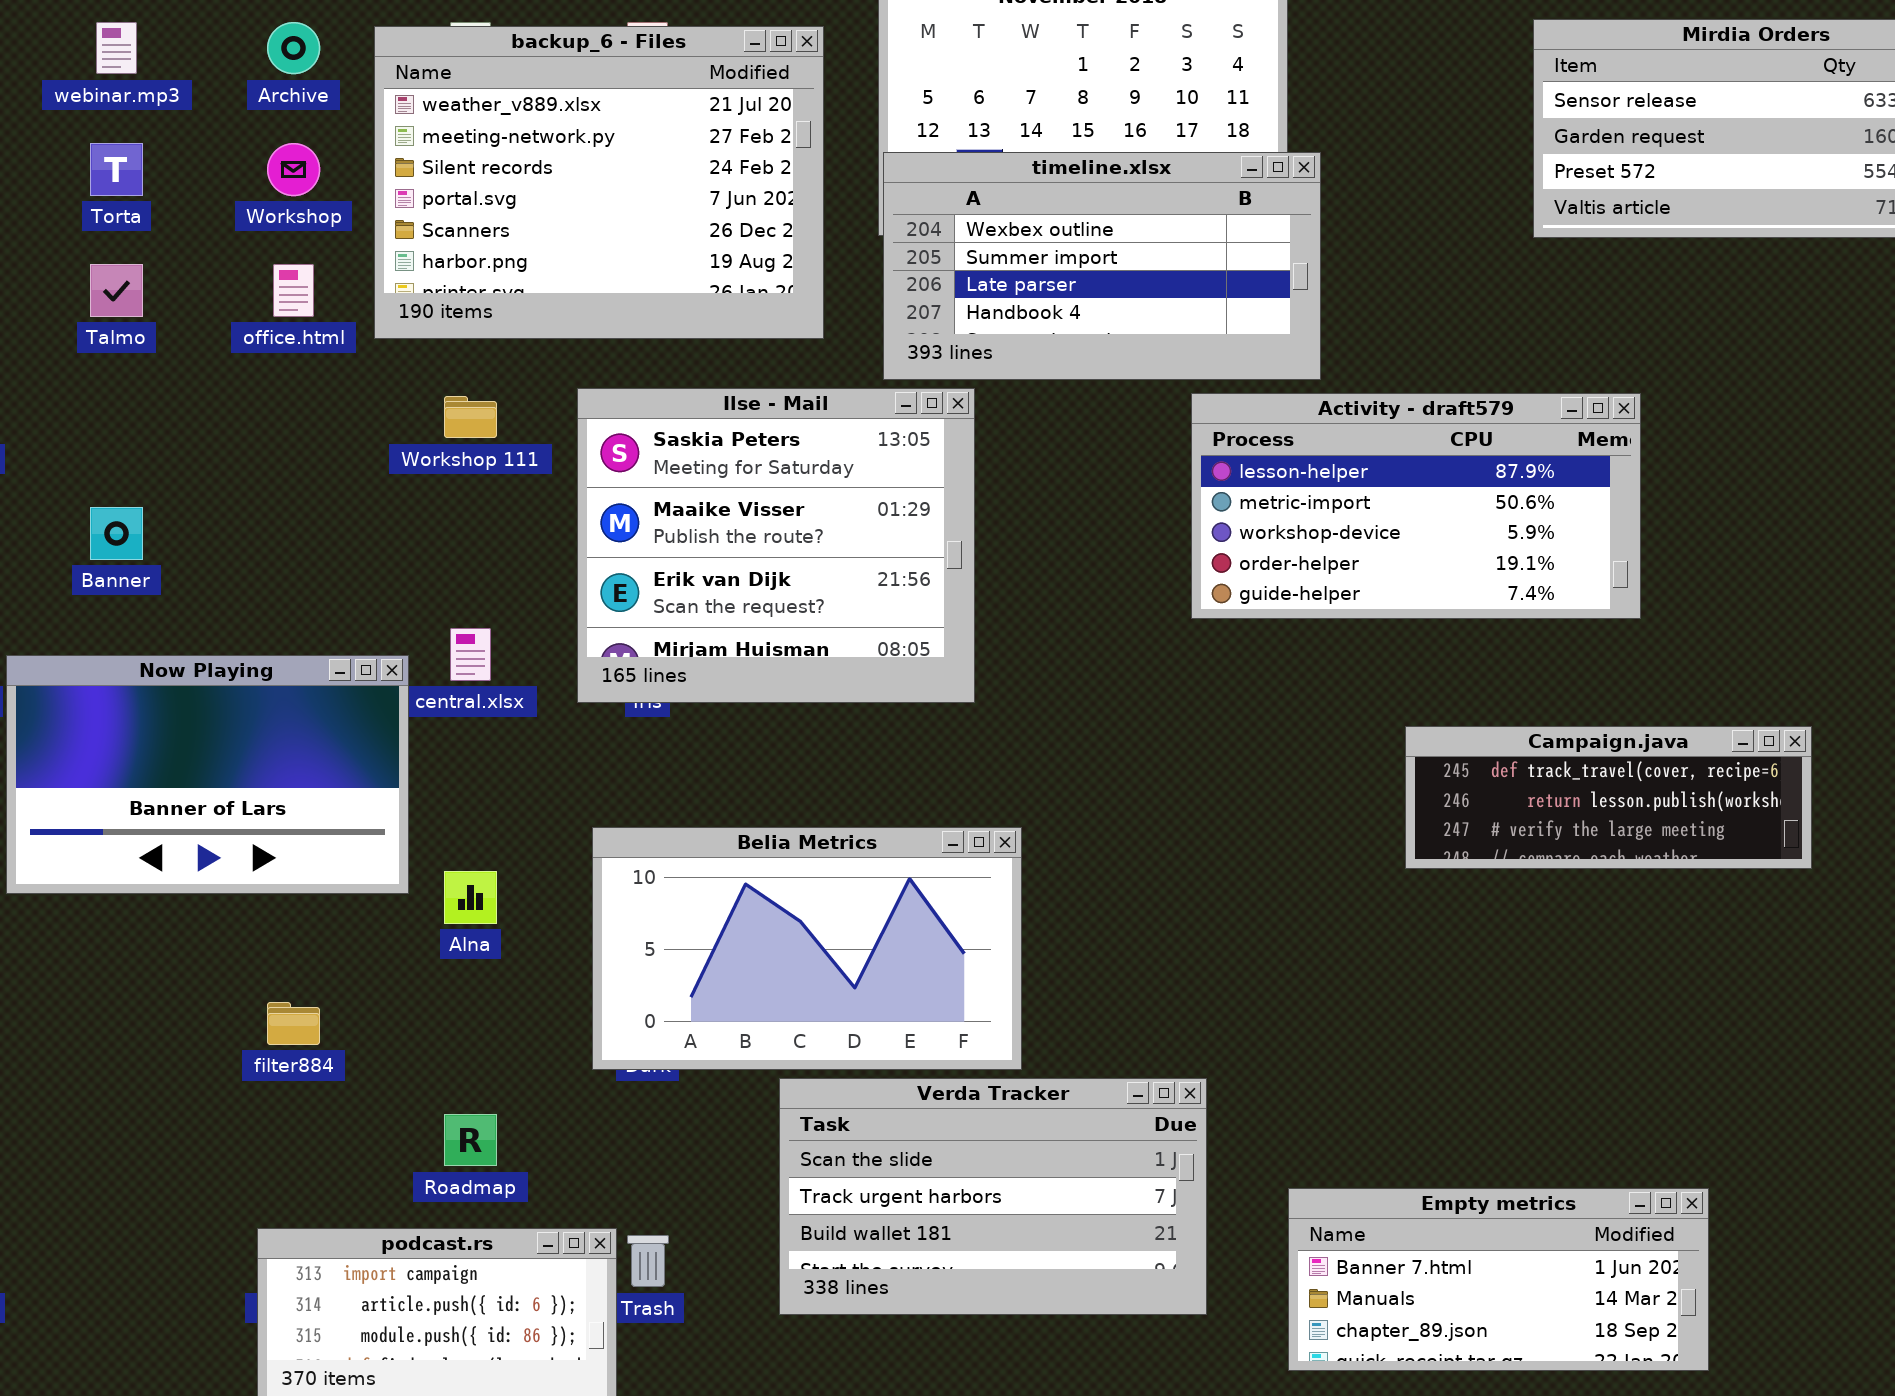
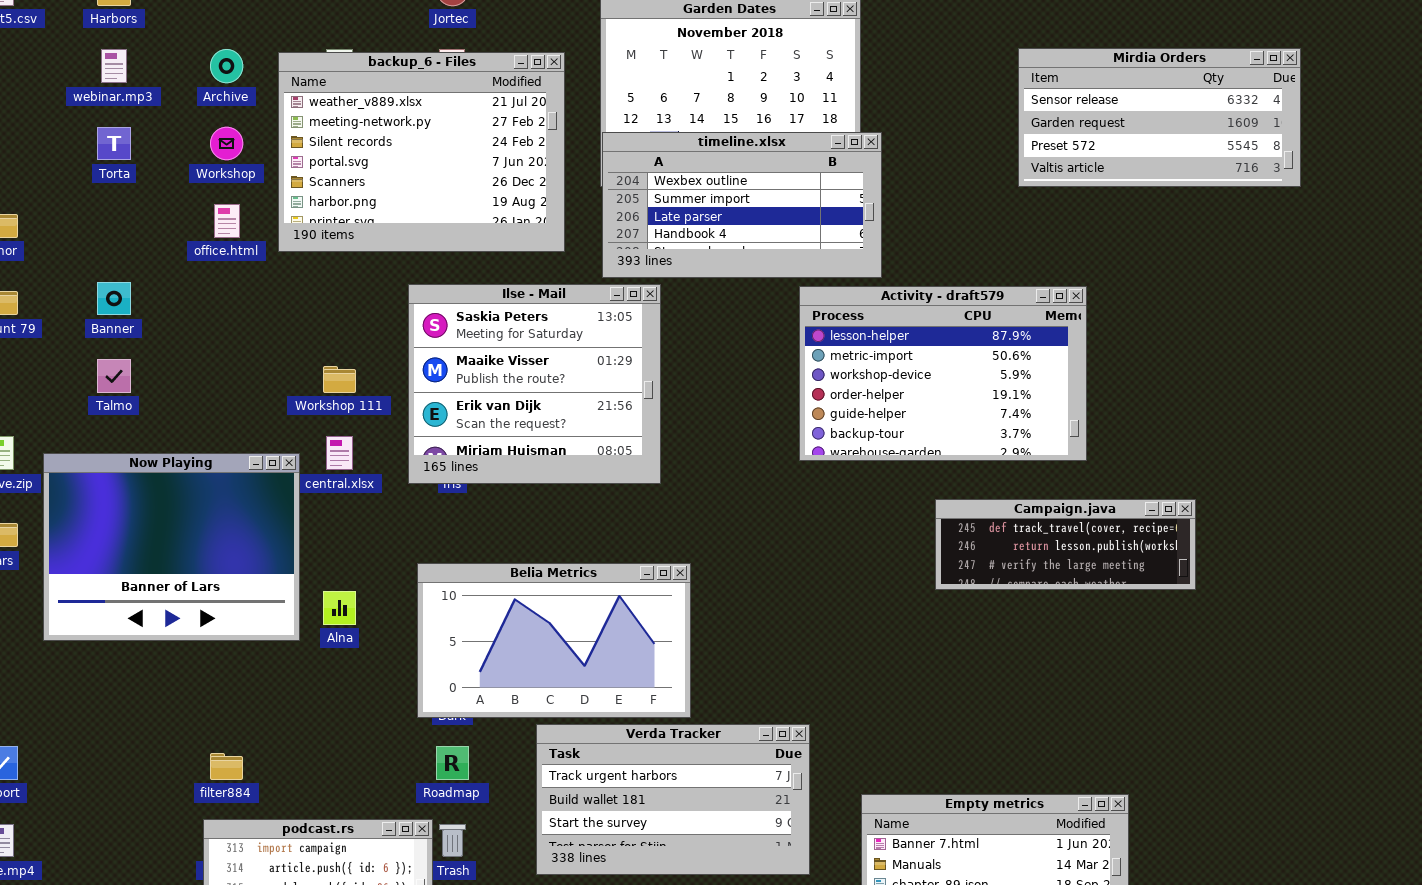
Talmo: [90,264,143,317] -> [97,359,131,393], moved
Activity - draft579: [1191,393,1641,619] -> [799,286,1087,461], resized
Workshop 111: [444,396,497,438] -> [323,366,356,393], moved
Banner: [90,507,143,560] -> [97,282,131,315], moved
Now Playing: [6,655,409,894] -> [43,453,300,641], resized
filter884: [267,1002,320,1045] -> [210,753,243,780], moved
Verda Tracker: [779,1078,1207,1315] -> [536,724,810,875], scrolled down 1 row
Roadmap: [444,1114,497,1166] -> [436,746,469,780], moved

